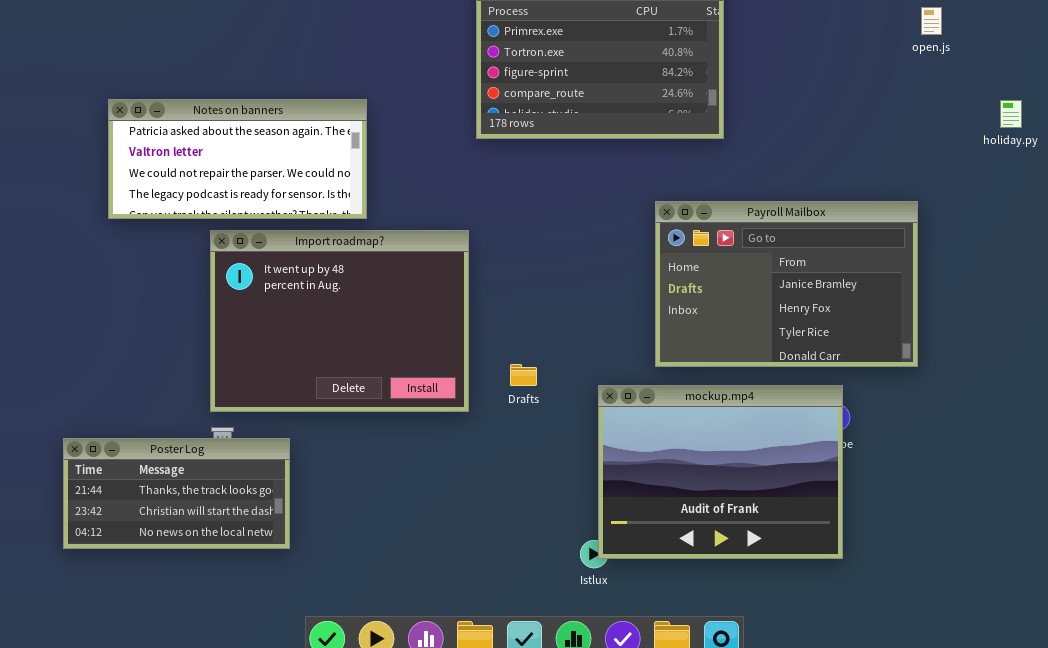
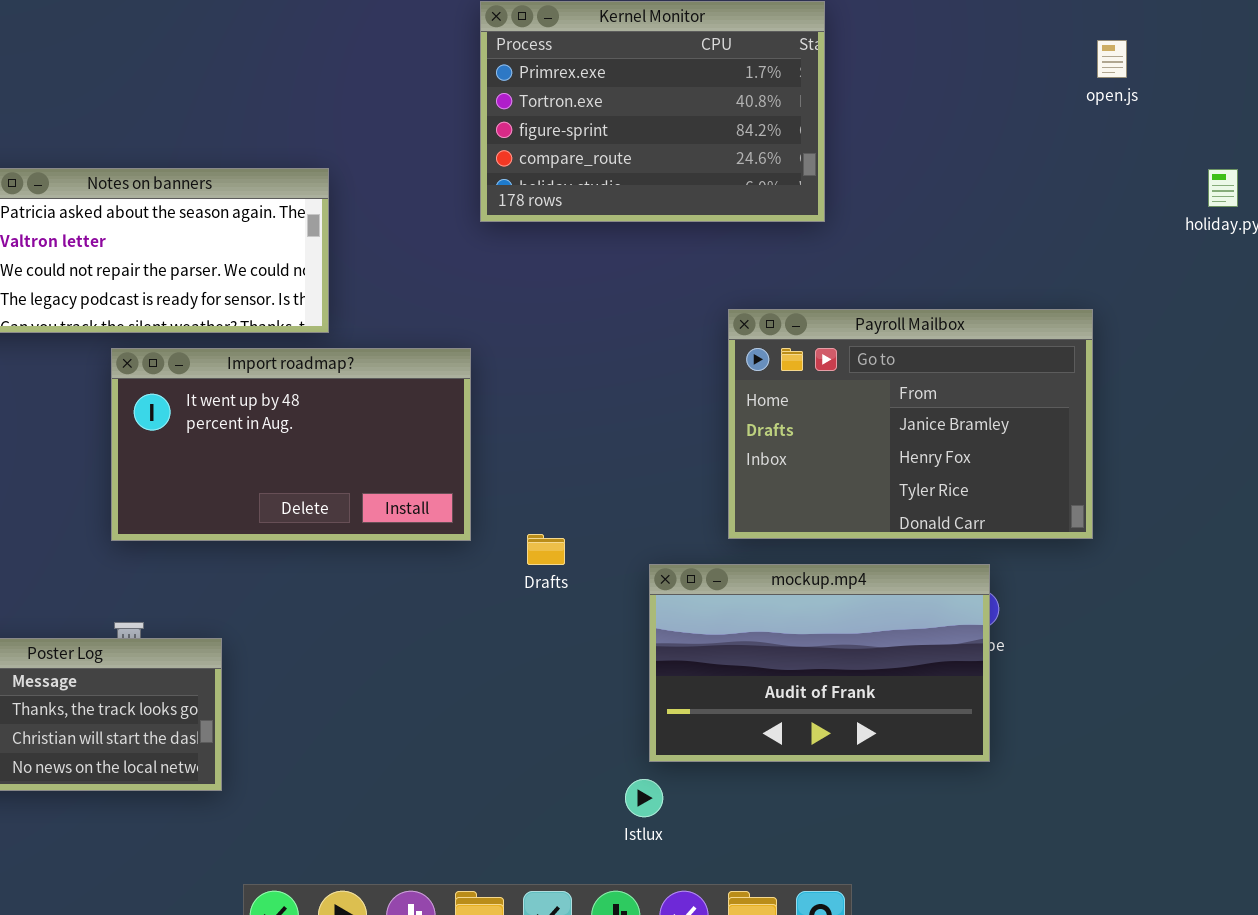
Import roadmap?: [210,230,469,412] -> [111,348,471,541], resized
mockup.mp4: [598,385,843,559] -> [649,564,990,762], resized

